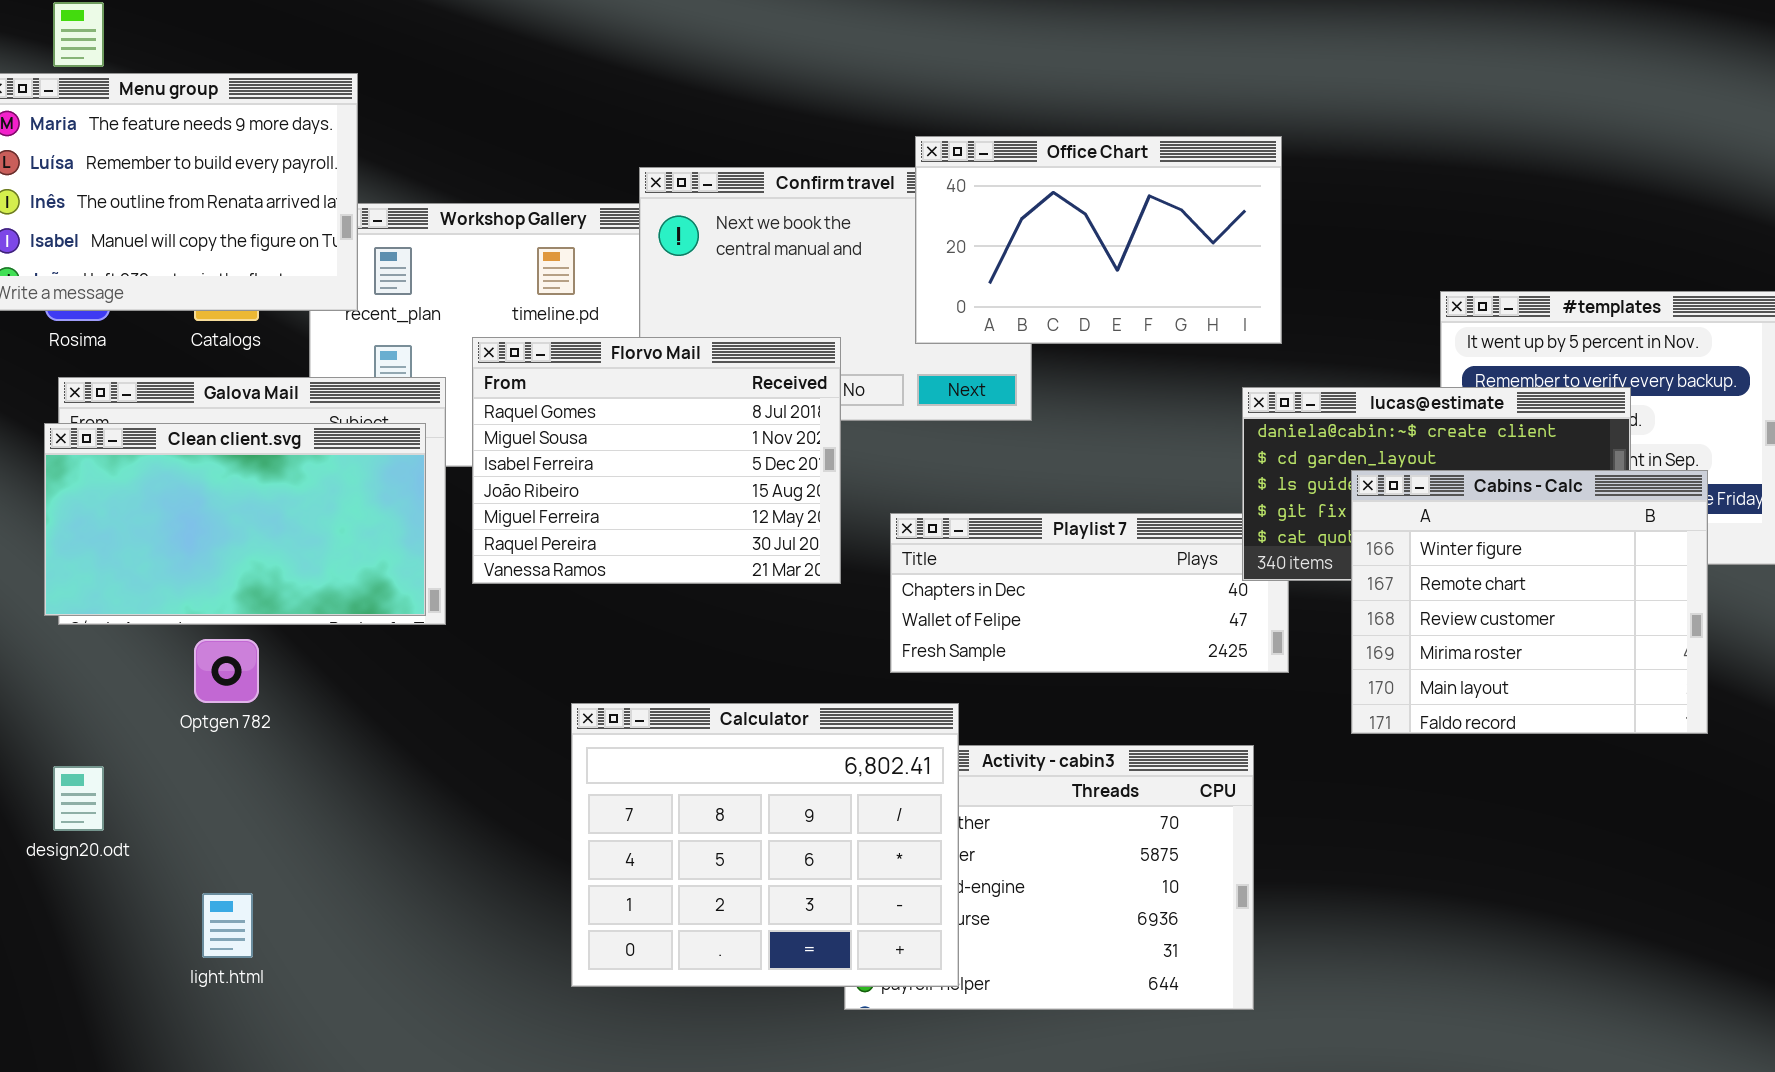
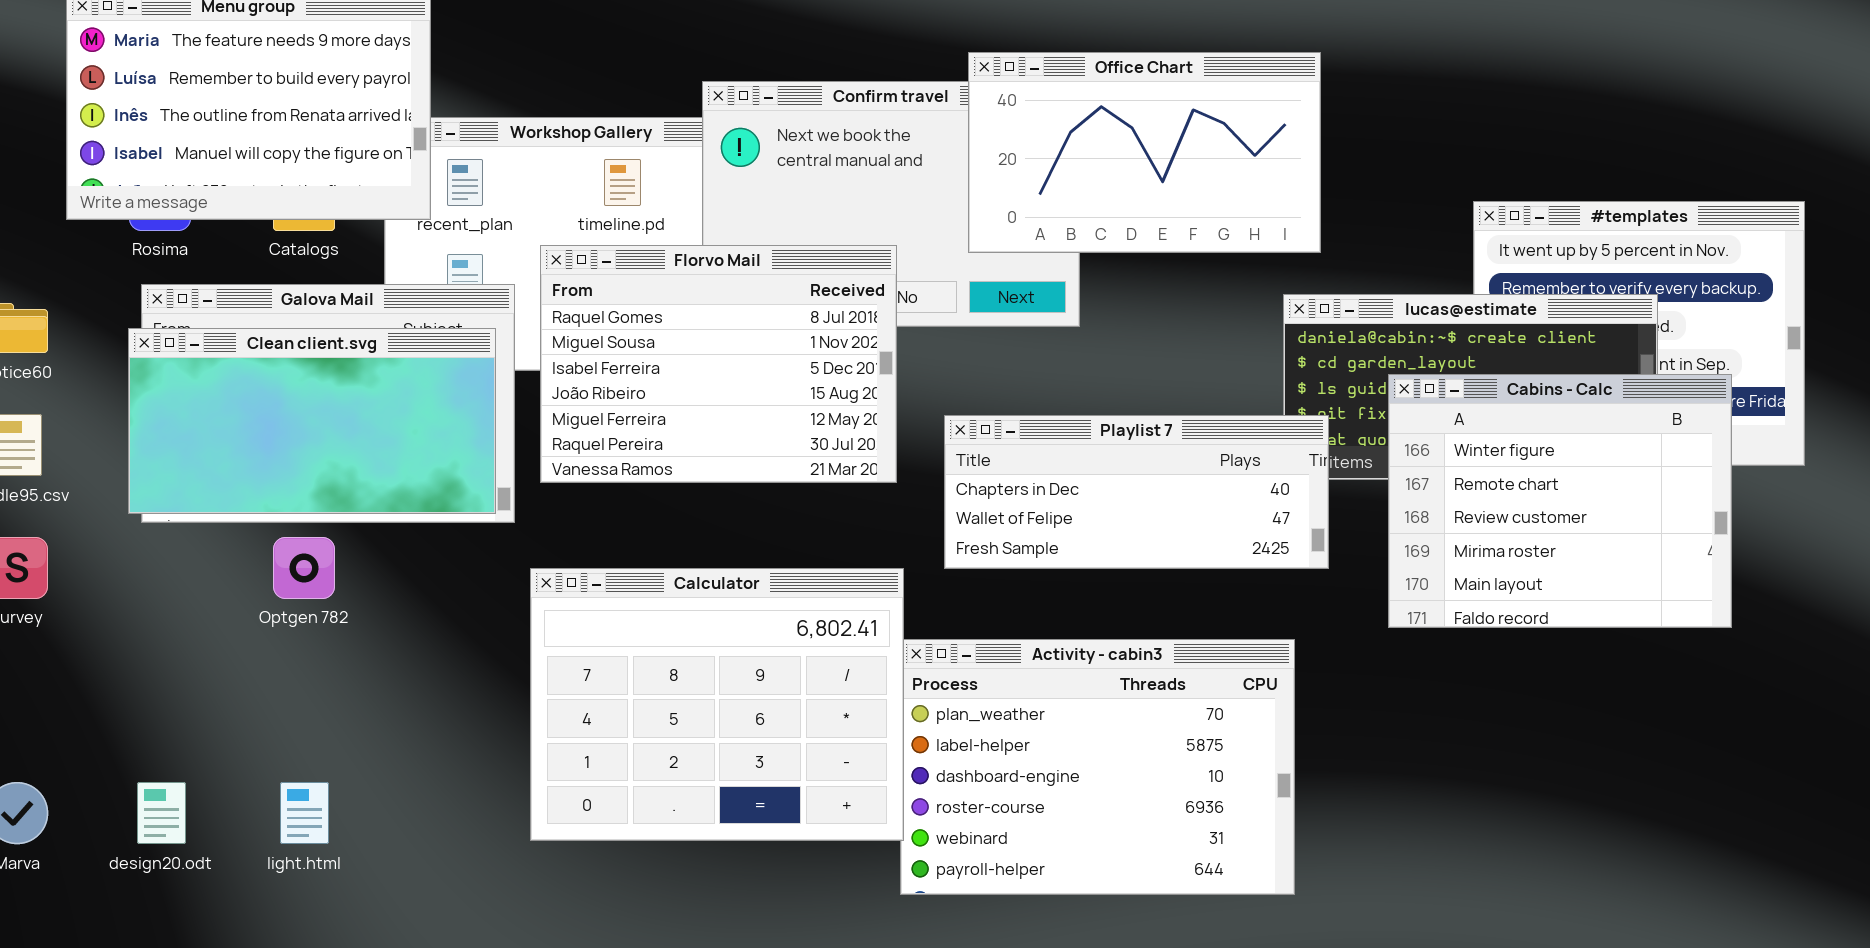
Playlist 7: [890,513,1289,673] -> [944,415,1329,569], raised
Calculator: [571,703,959,987] -> [530,568,904,841], moved
design20.odt: [53,766,104,831] -> [137,782,186,844], moved

